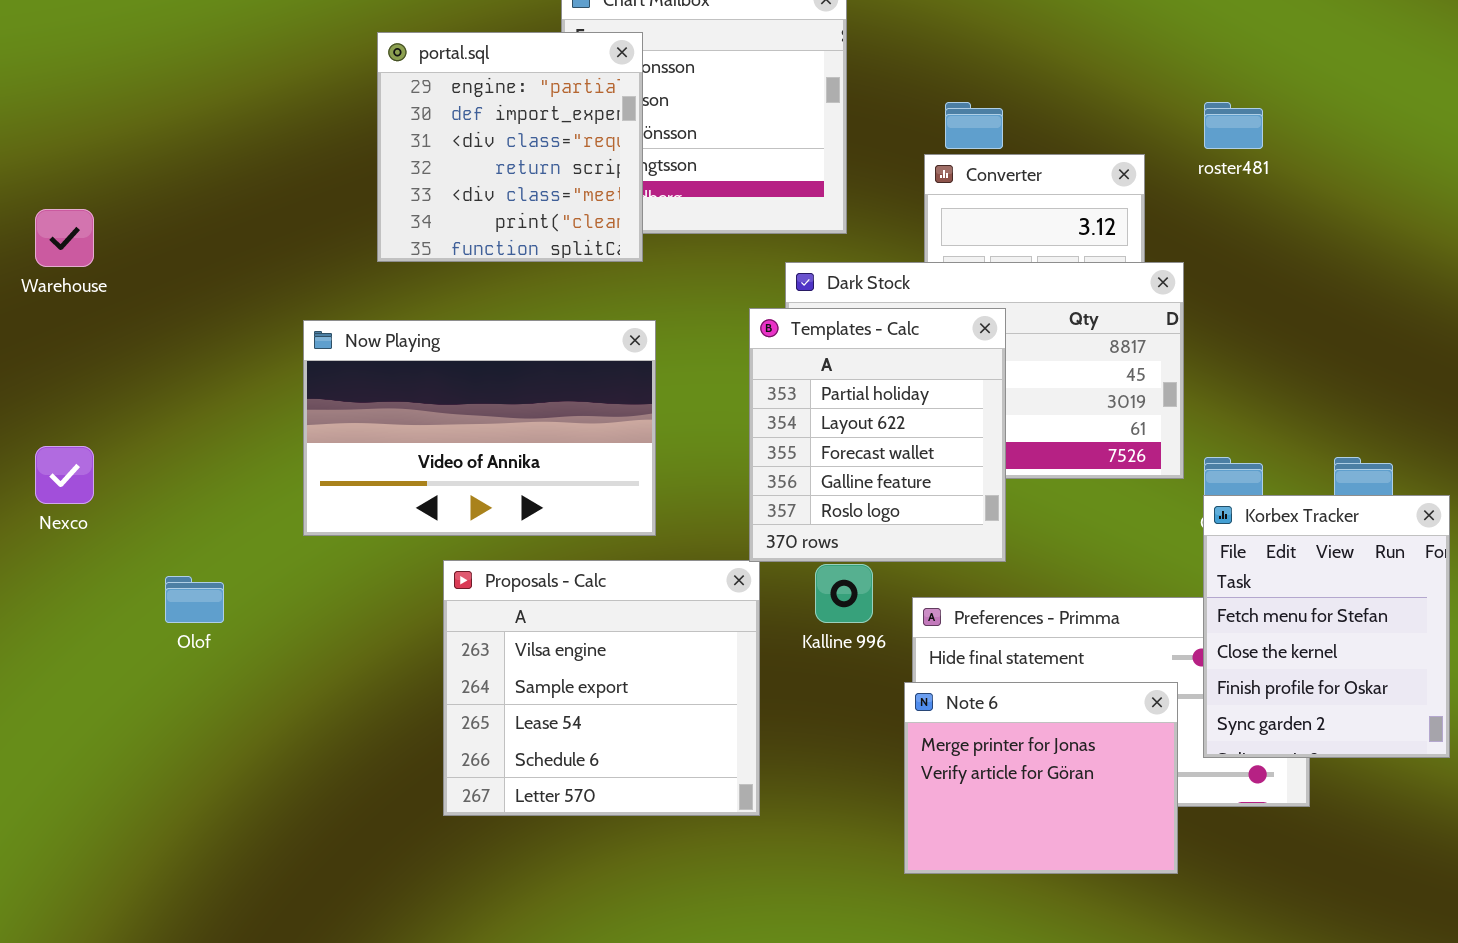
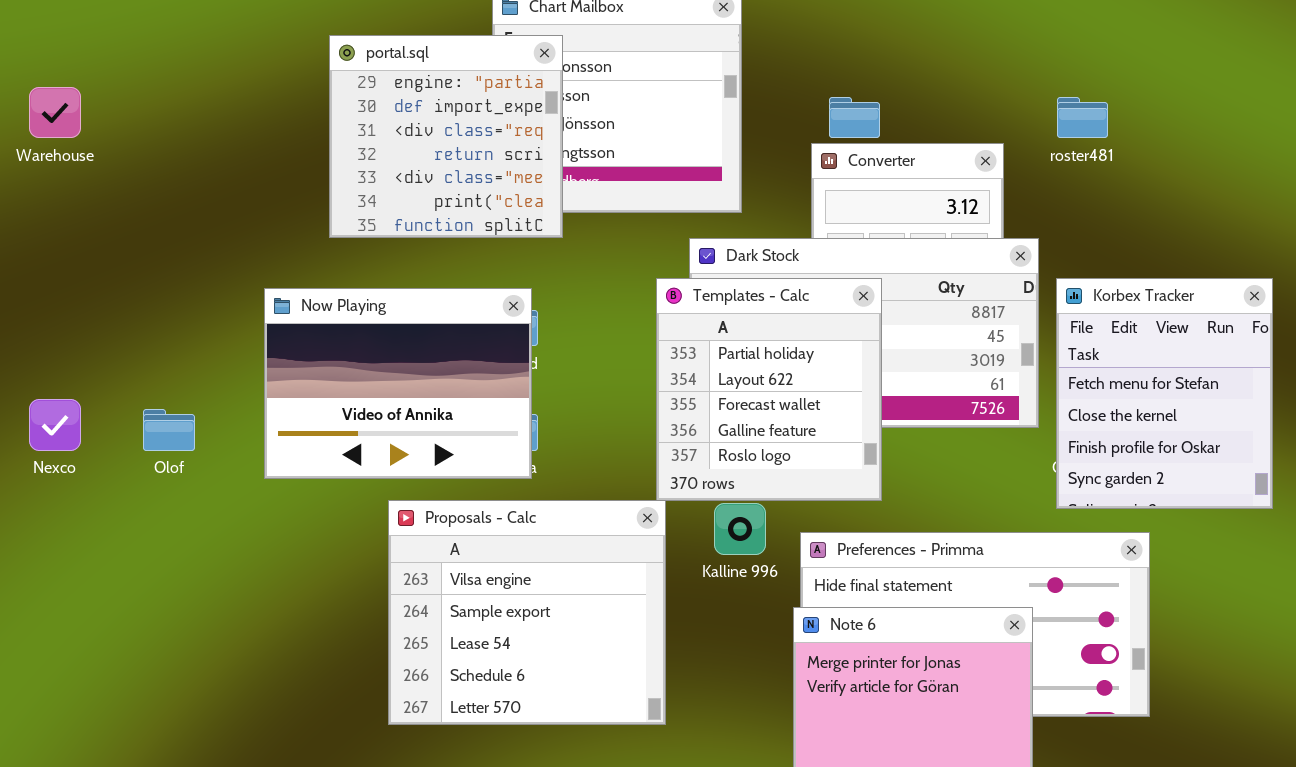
Warehouse: [35,209,94,267] -> [29,87,81,138], moved
Now Playing: [303,320,656,536] -> [264,288,532,479], resized
Korbex Tracker: [1203,495,1450,758] -> [1056,278,1273,509], moved
Olof: [165,576,224,623] -> [143,409,195,451], moved

